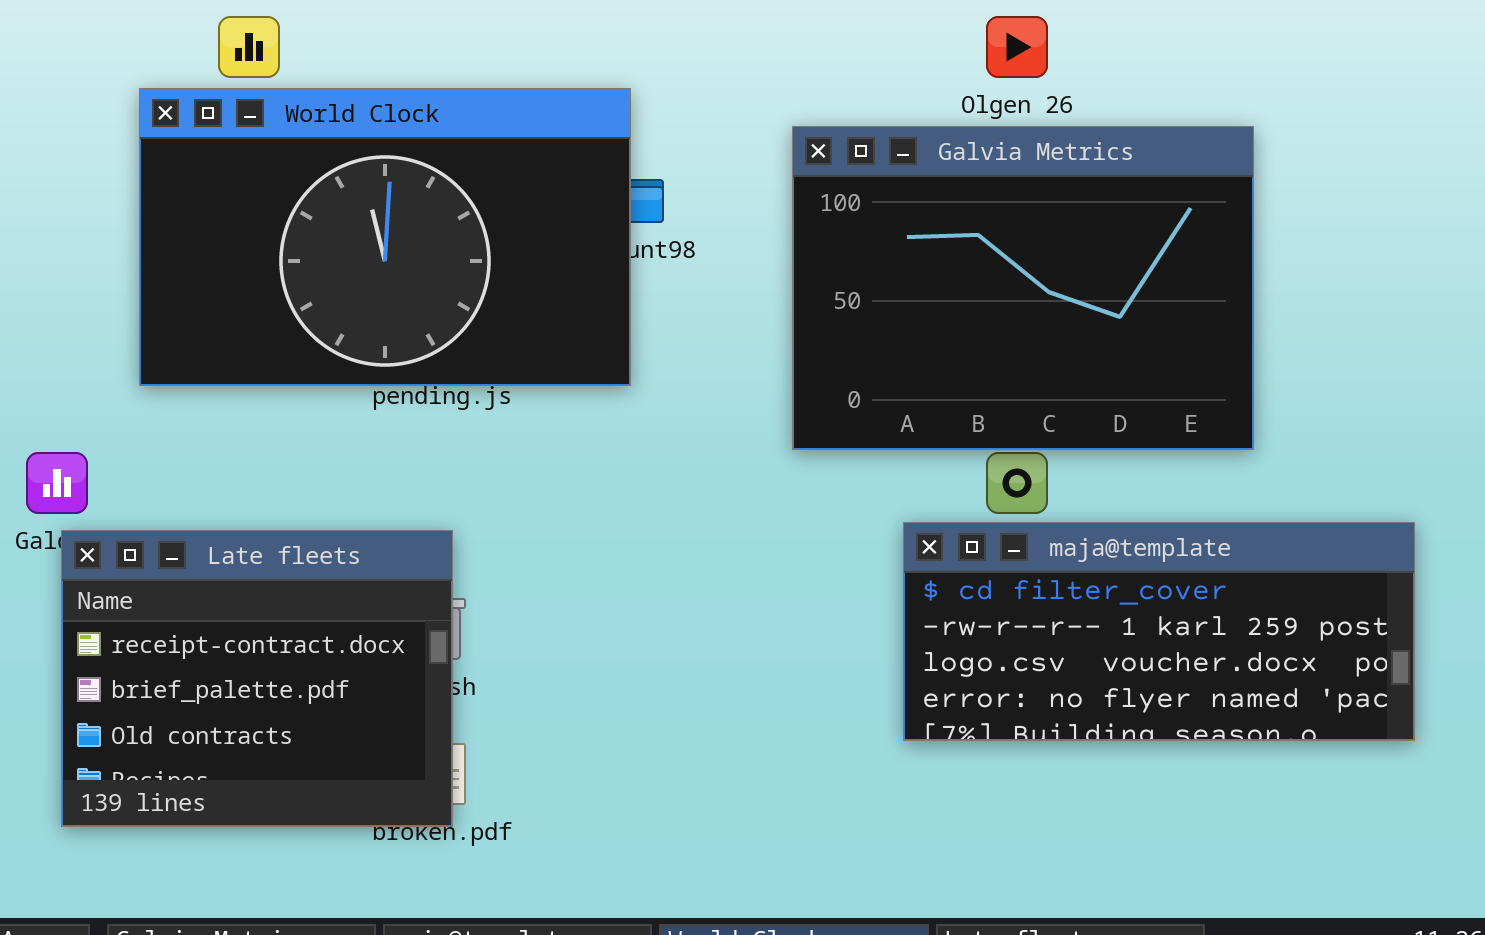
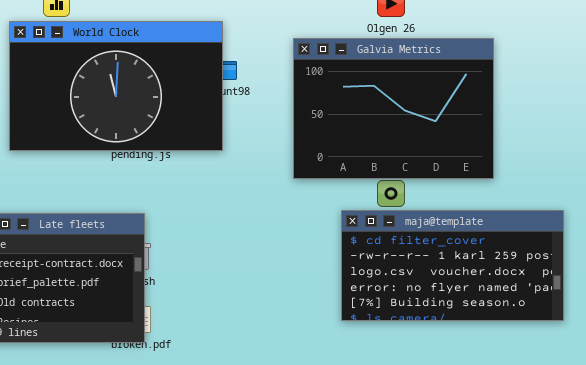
maja@template: [903,522,1415,741] -> [341,210,564,321], resized

